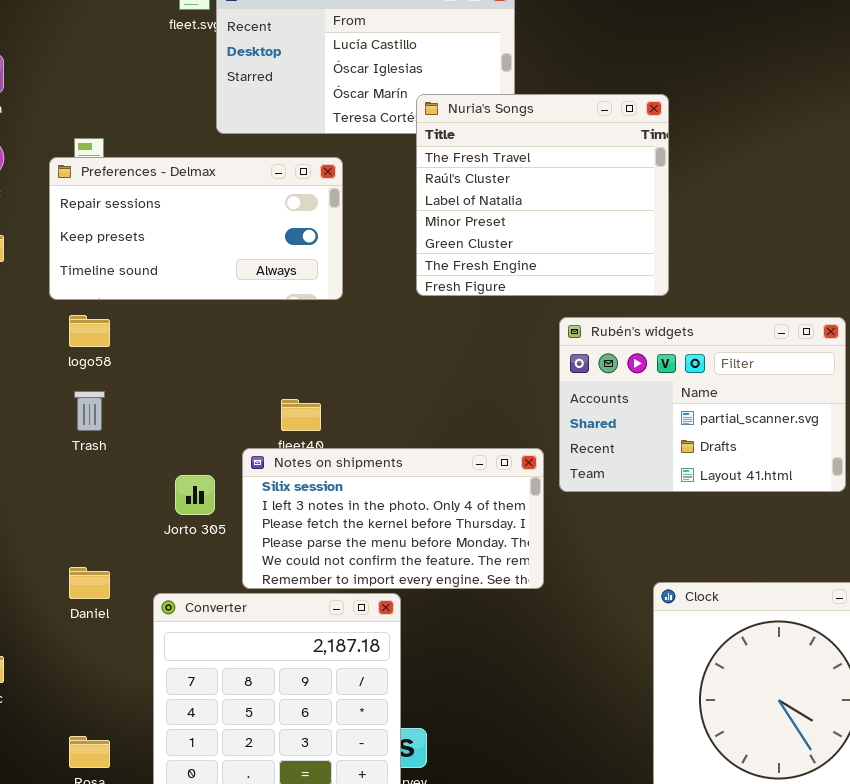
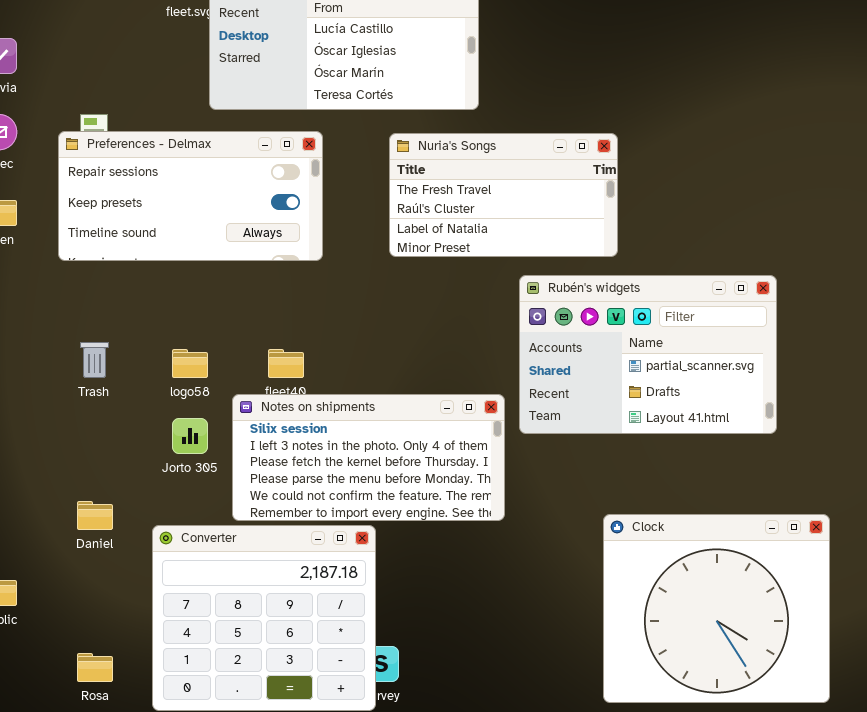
Nuria's Songs: [416,94,669,296] -> [389,133,618,257], resized
logo58: [69,315,110,347] -> [172,349,208,378], moved

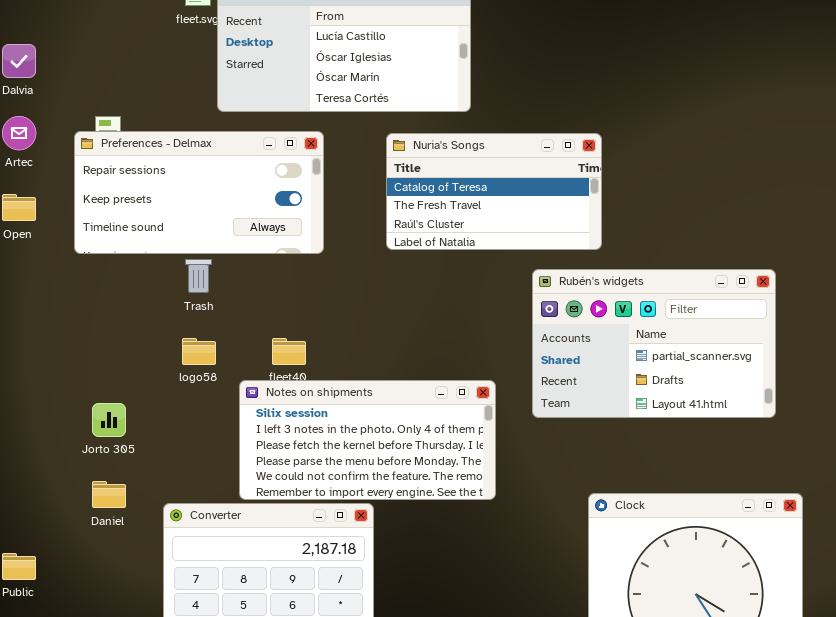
Nuria's Songs: [389,133,618,257] -> [386,133,602,250], scrolled up 1 row
Rubén's widgets: [519,275,777,434] -> [532,269,776,418], moved
Trash: [80,342,109,378] -> [185,259,212,293], moved
Jorto 305: [172,418,208,454] -> [92,403,126,437], moved

